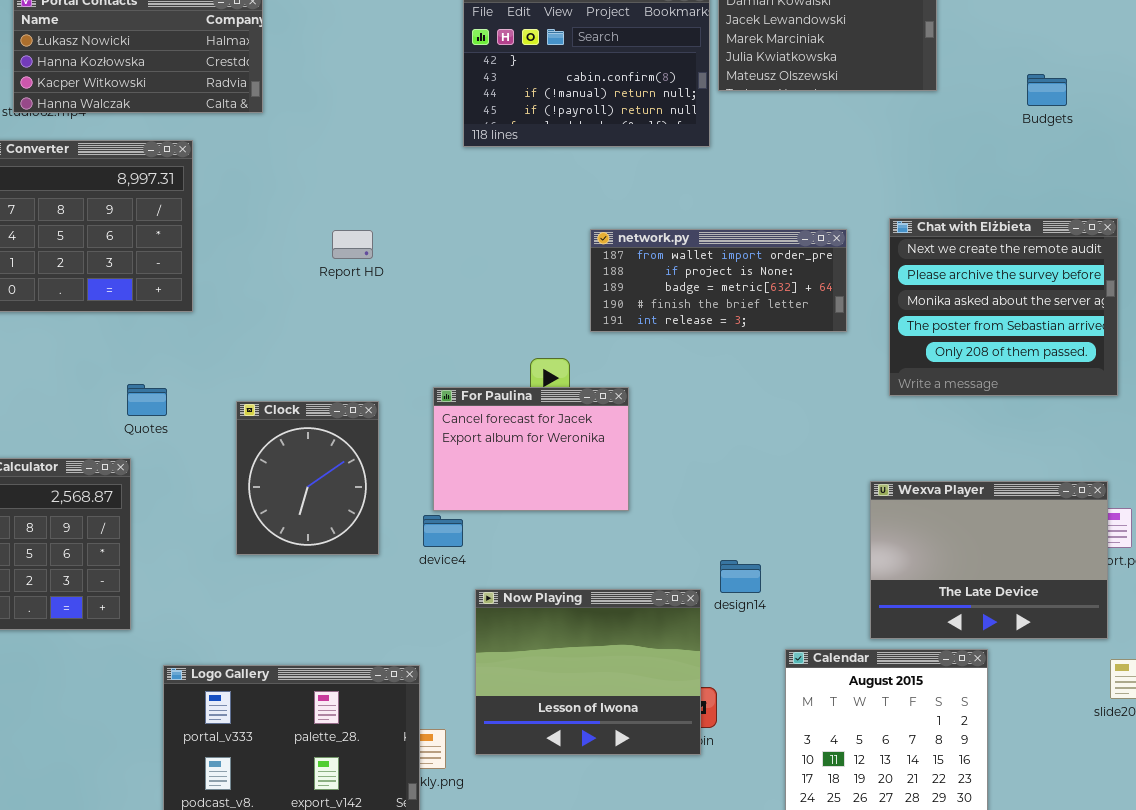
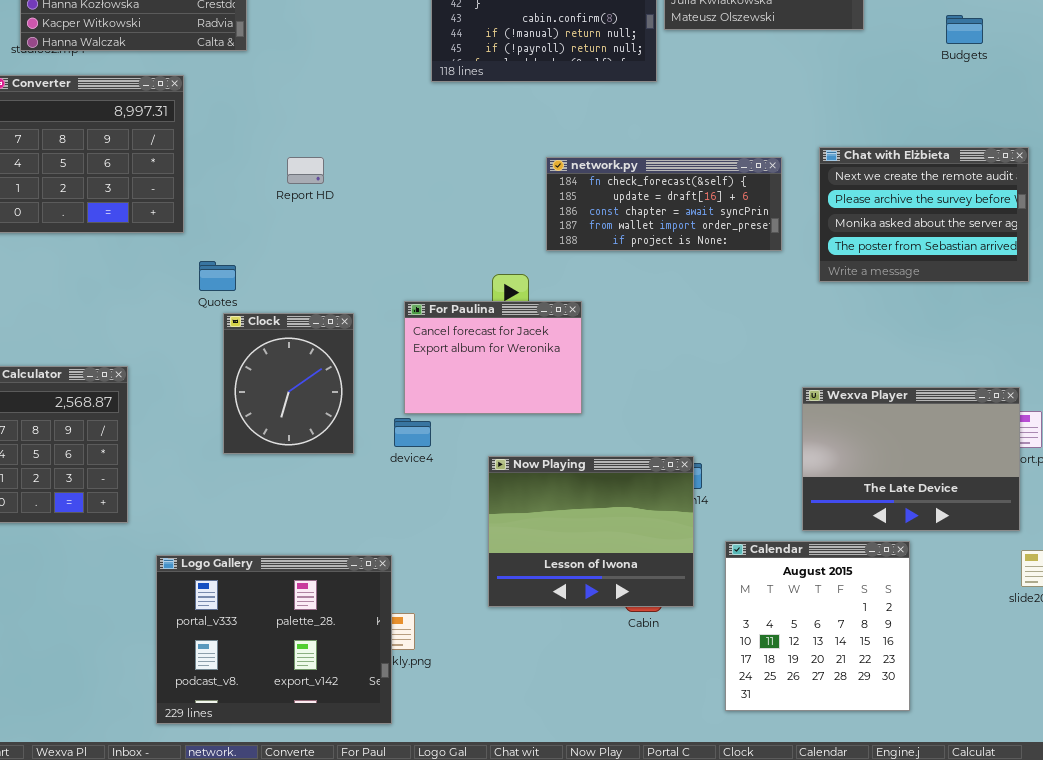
Chat with Elżbieta: [889,218,1118,396] -> [819,147,1029,282], resized
network.py: [590,229,847,332] -> [546,157,782,251], scrolled up 3 rows
Report HD: [332,230,373,259] -> [287,157,324,184], moved
Quotes: [127,384,167,416] -> [199,261,236,291], moved
Now Playing: [475,589,701,755] -> [488,456,694,607], moved

